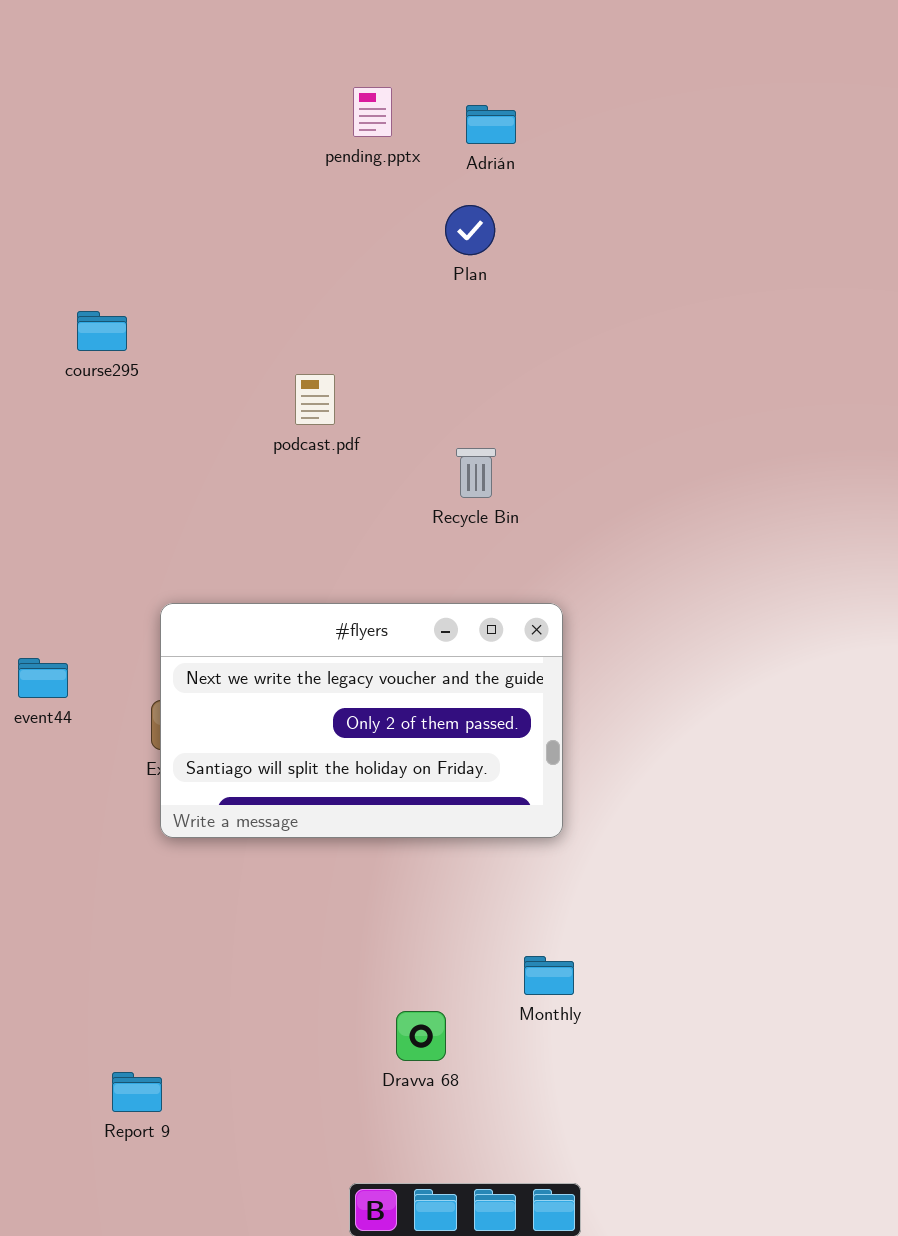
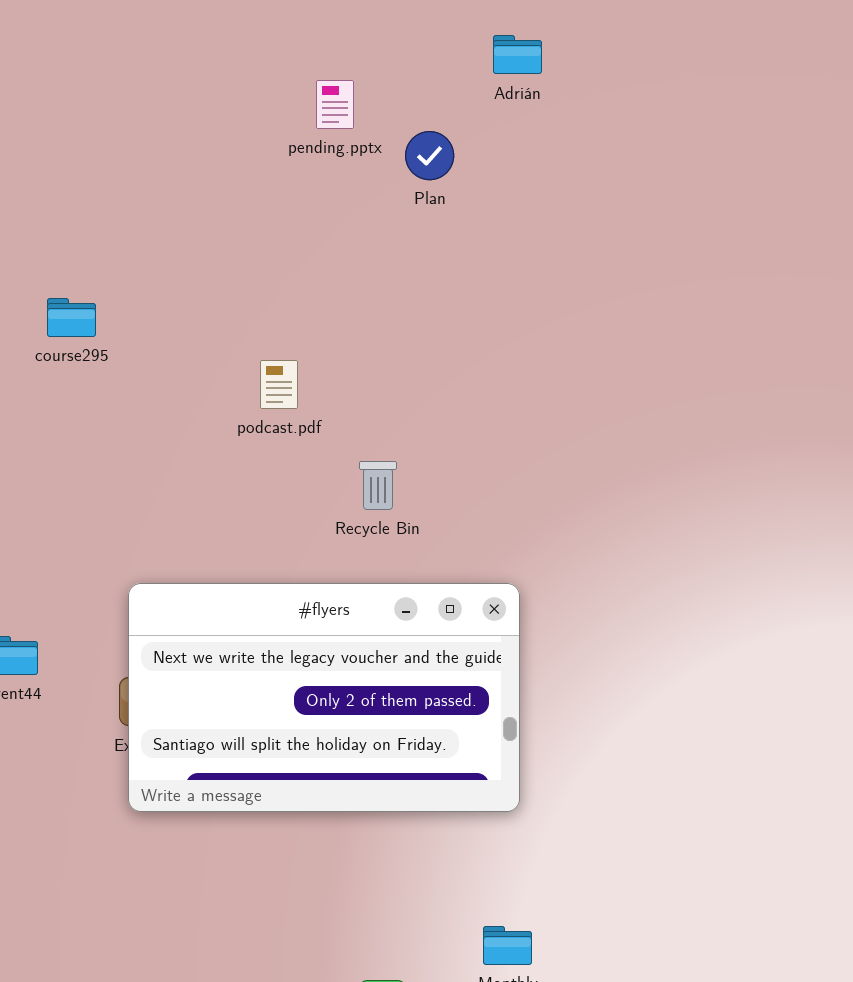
Adrián: [466,105,516,144] -> [493,35,542,74], moved
Plan: [445,205,495,255] -> [405,131,454,180], moved
Recycle Bin: [456,448,496,498] -> [359,461,397,510], moved

